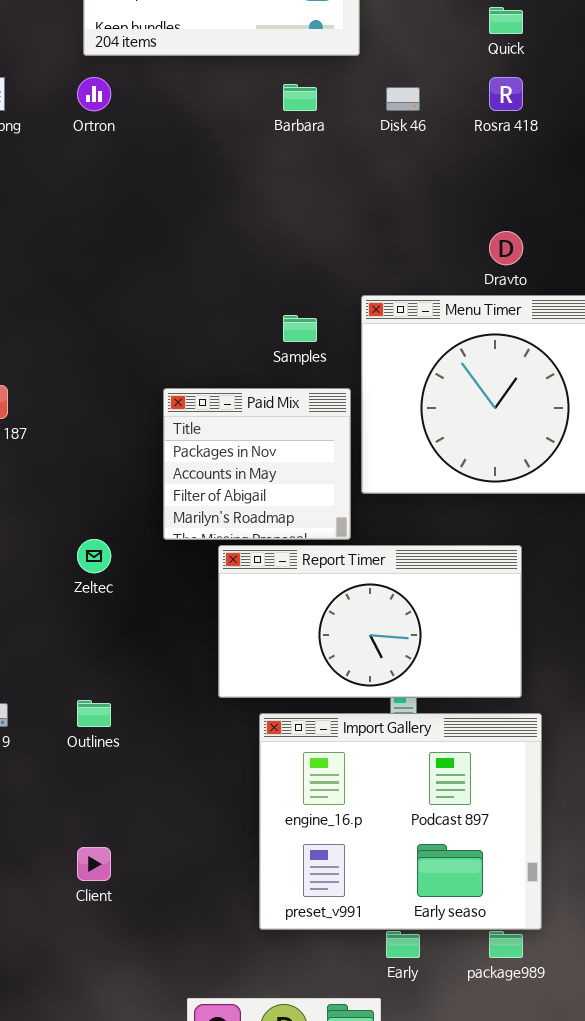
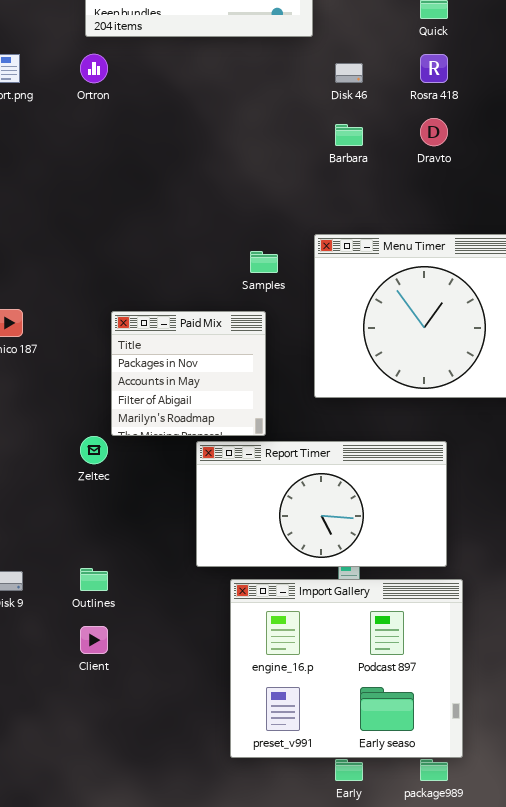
Barbara: [283,84,317,111] -> [335,124,363,146], moved
Dravto: [489,231,523,265] -> [420,118,448,146], moved
Paid Mix: [163,388,351,540] -> [111,311,266,436], moved
Client: [77,847,111,881] -> [80,626,108,654], moved

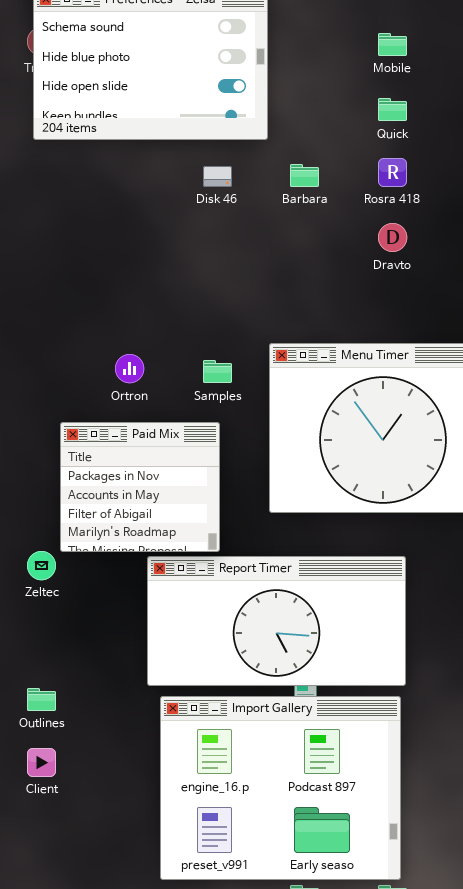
Ortron: [80,54,108,83] -> [115,354,144,383], moved
Disk 46: [335,63,363,83] -> [203,166,232,187], moved
Barbara: [335,124,363,146] -> [290,164,319,187], moved
Import Gallery: [230,579,463,758] -> [160,696,401,880], moved

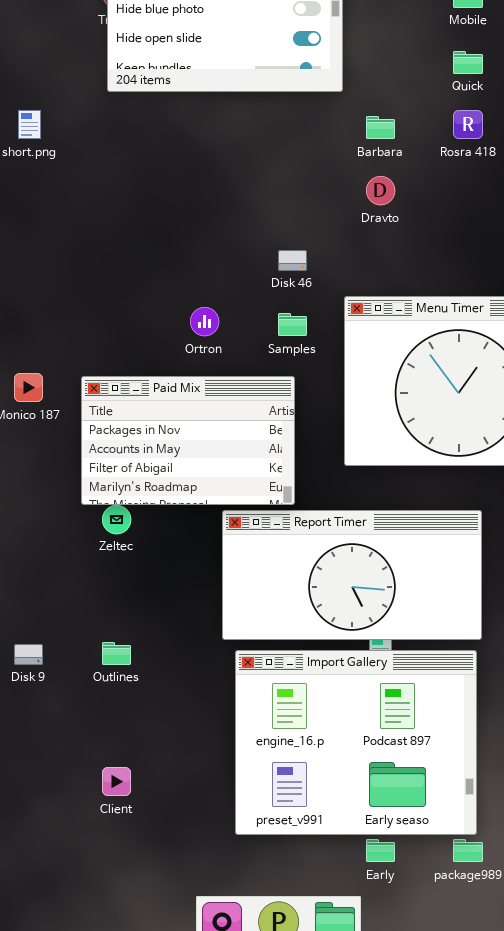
Disk 46: [203,166,232,187] -> [278,250,307,271], moved
Dravto: [378,223,407,252] -> [366,176,395,205], moved
Paid Mix: [60,422,220,552] -> [81,376,295,505], resized
Client: [27,748,56,777] -> [102,767,131,796], moved

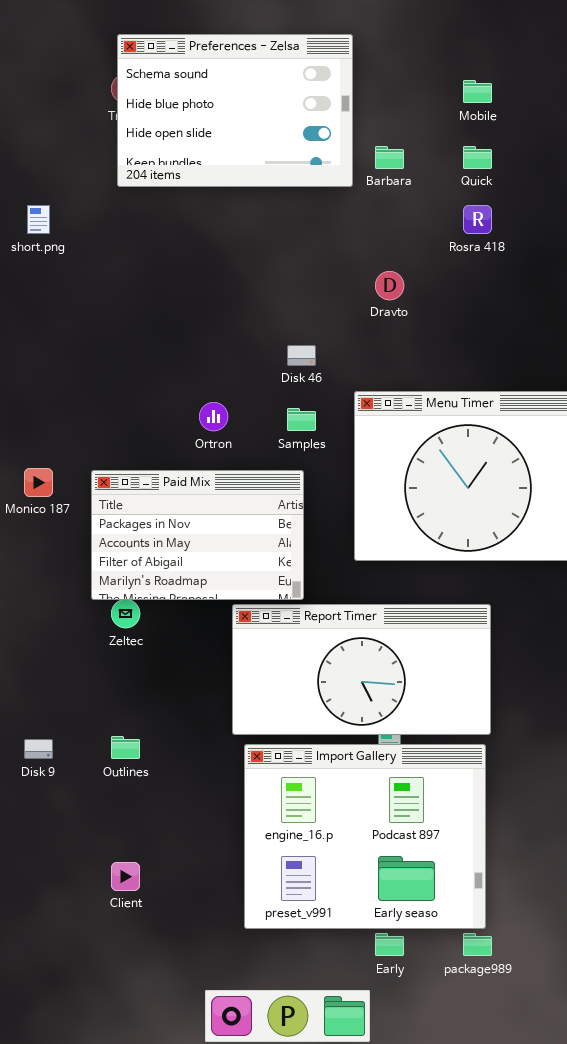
Barbara: [366,116,395,139] -> [375,146,404,169], moved

